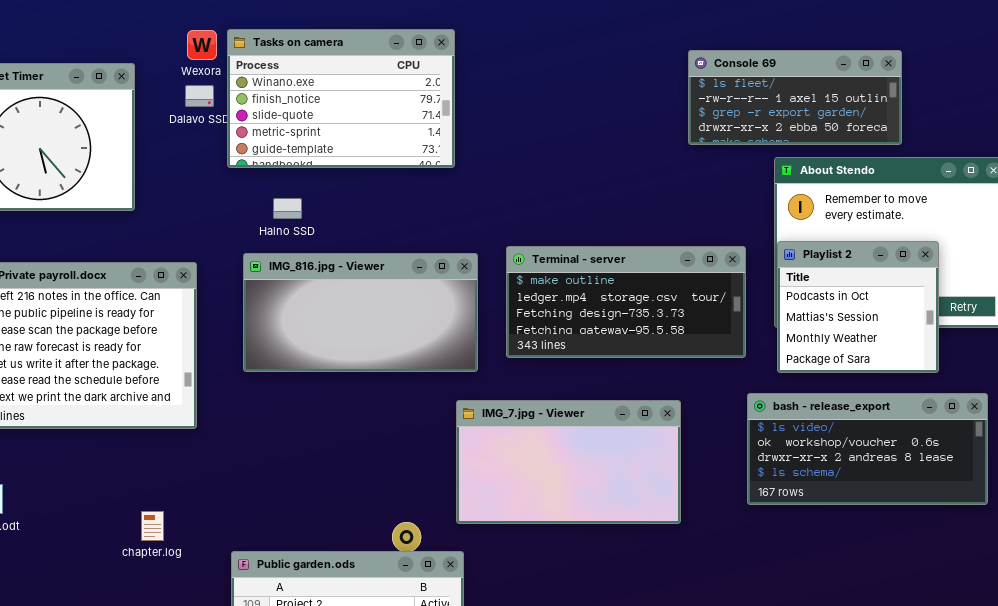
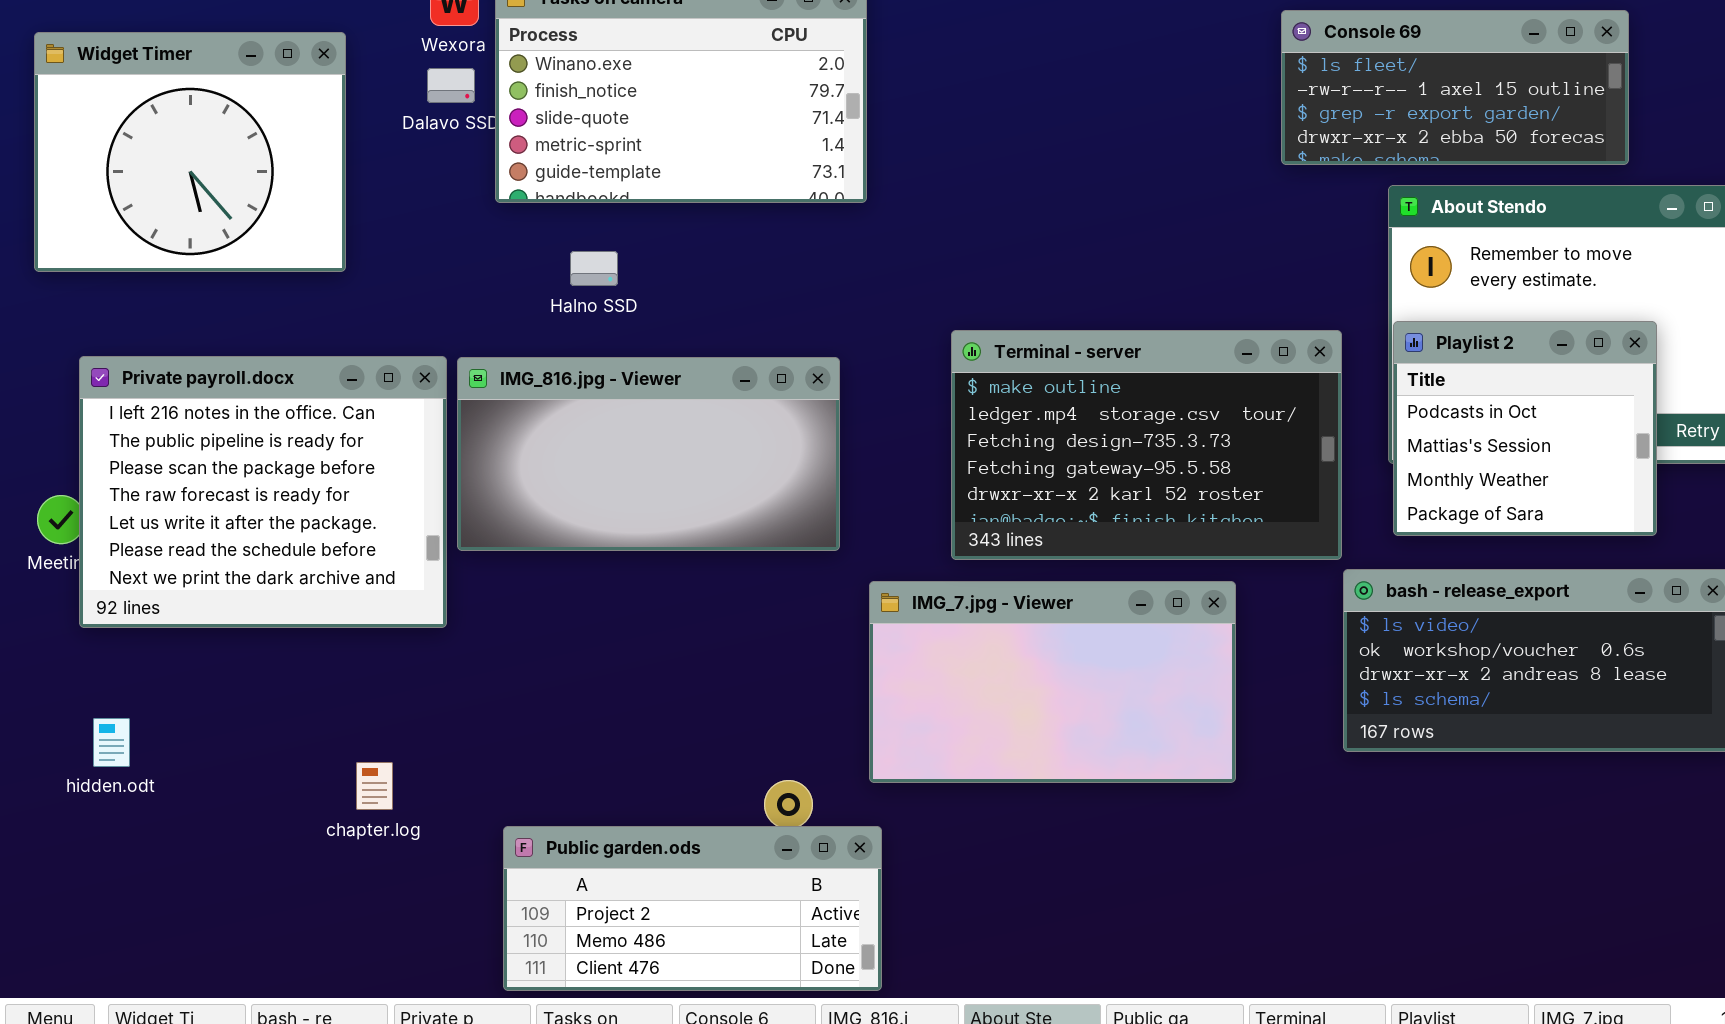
Console 69: [688,50,902,145] -> [1281,10,1629,165], moved
Terminal - server: [506,246,746,358] -> [951,330,1342,560], resized
IMG_816.jpg - Viewer: [243,253,478,372] -> [457,357,840,551], moved

